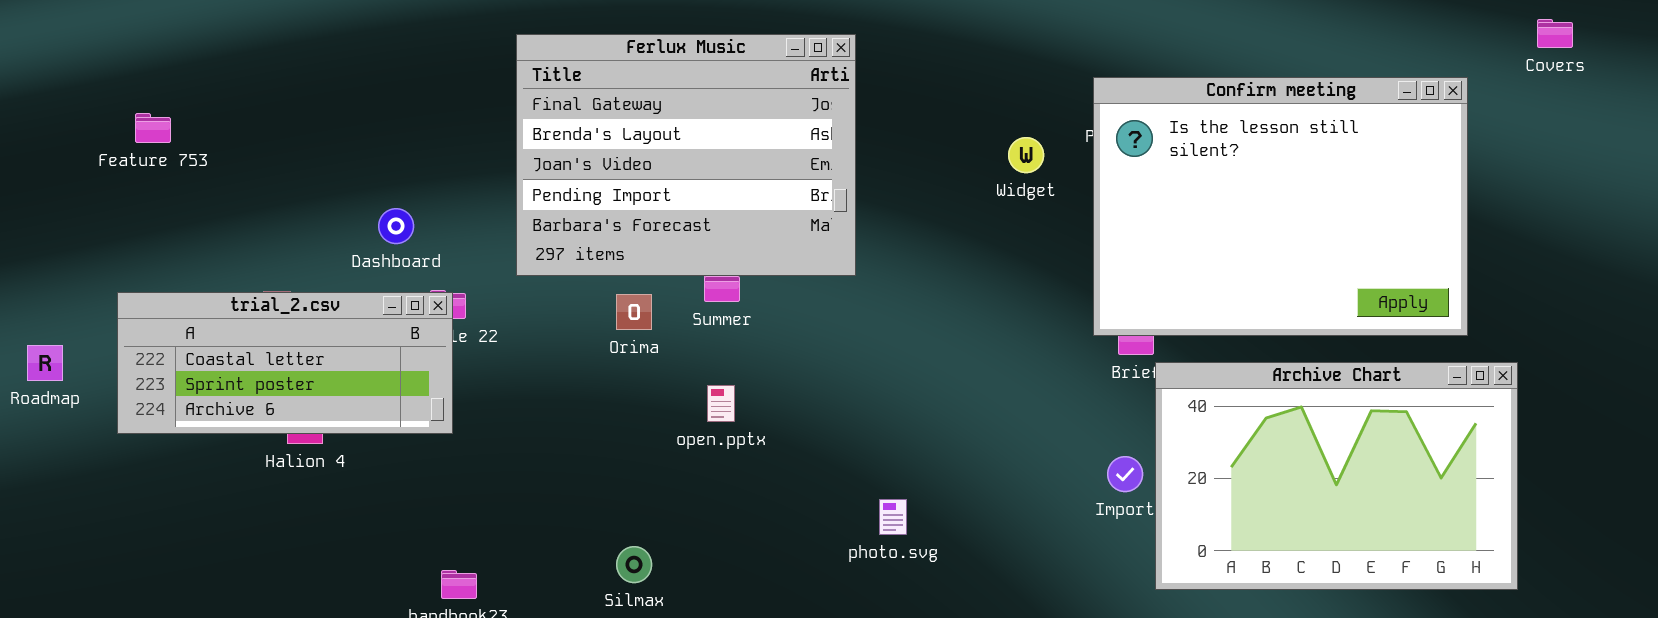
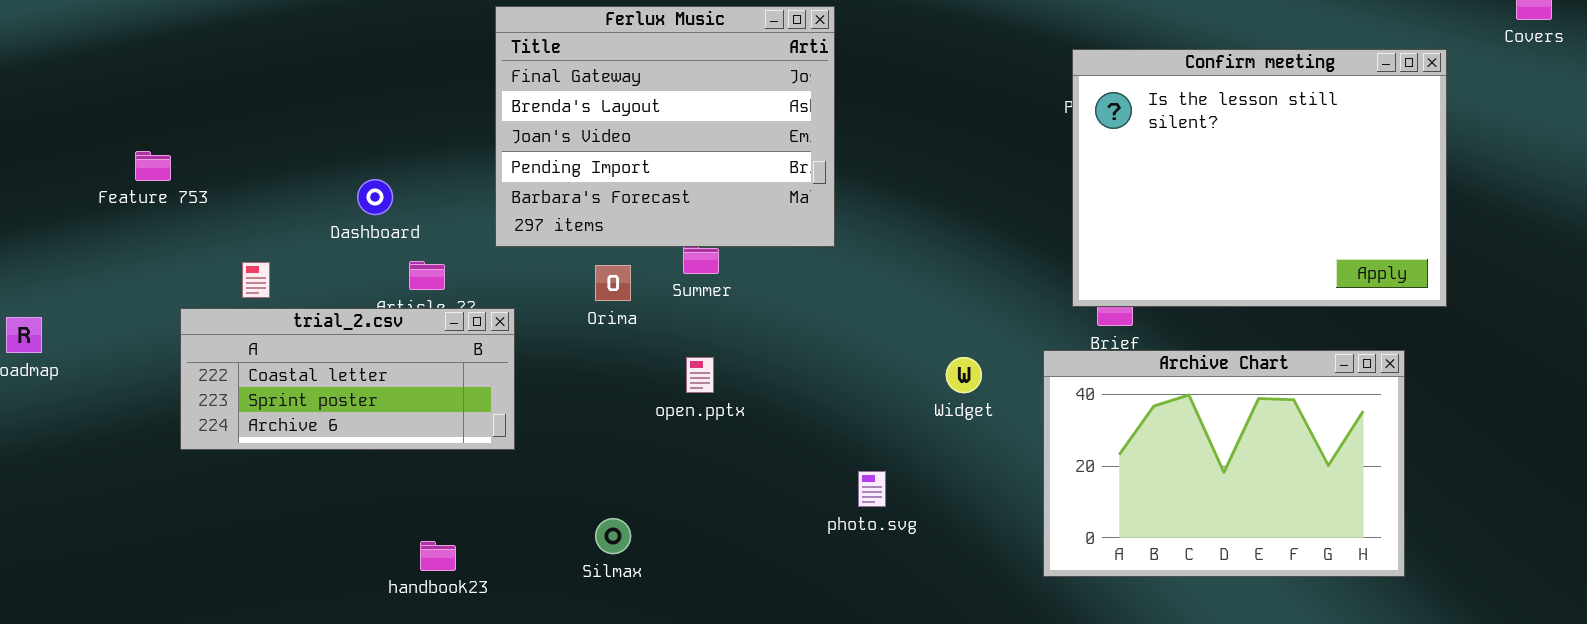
Feature 753: [135,113,171,143] -> [135,151,171,181], moved
Widget: [1008,137,1044,173] -> [946,357,982,393], moved
trial_2.csv: [117,292,453,434] -> [180,308,515,450], moved
Archive Chart: [1155,362,1518,590] -> [1043,350,1405,577], moved

